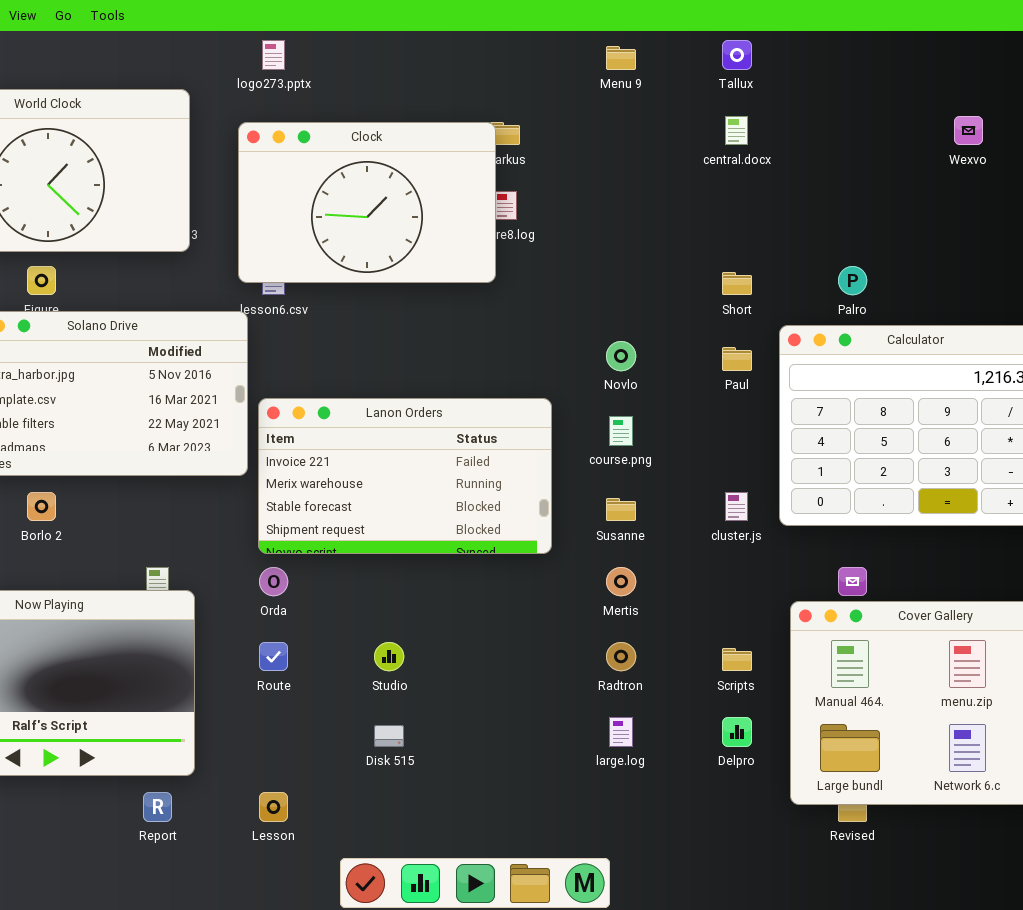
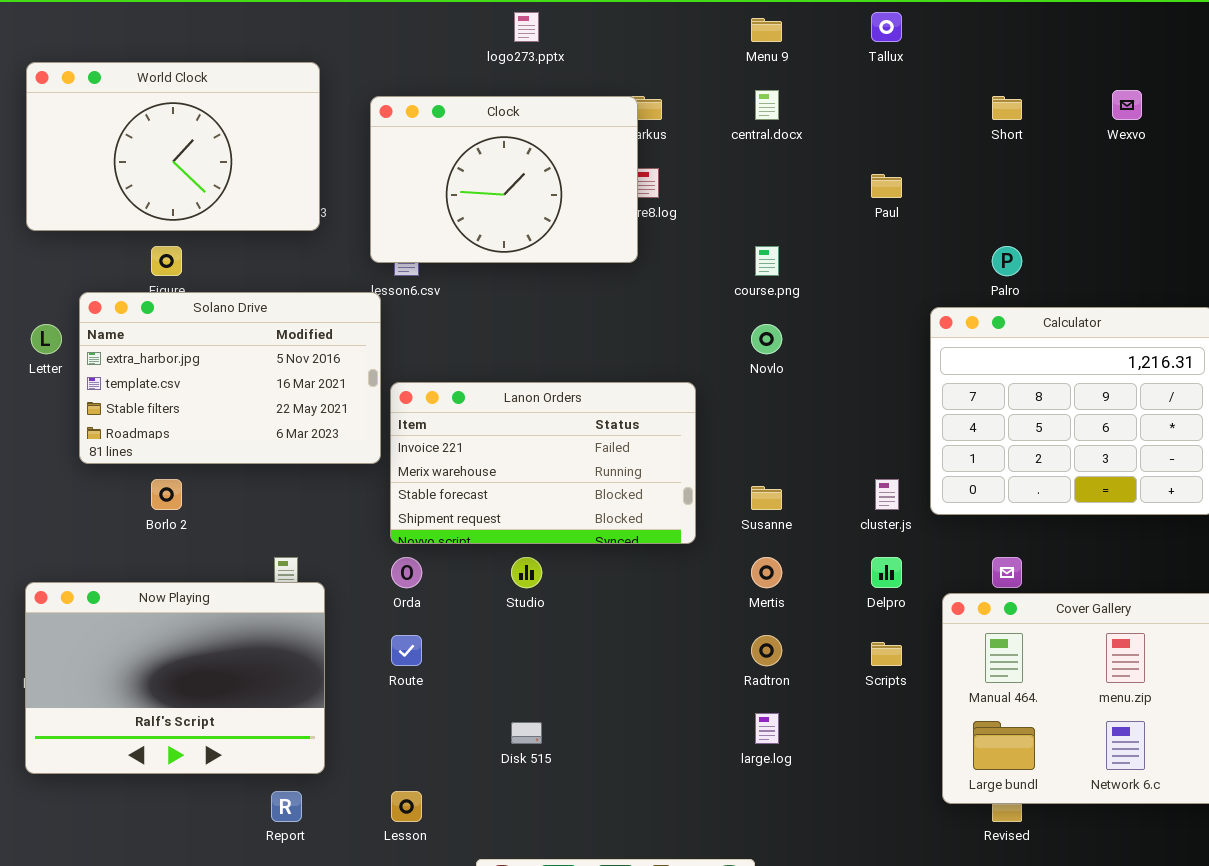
logo273.pptx: [262,40,285,70] -> [514,12,539,42], moved
central.docx: [725,116,748,145] -> [755,90,779,120], moved
Short: [722,272,752,295] -> [992,96,1022,120], moved
Paul: [722,347,752,371] -> [871,174,902,198], moved
course.png: [609,416,633,446] -> [755,246,779,276], moved
Studio: [374,642,404,671] -> [511,557,542,588], moved
Delpro: [722,717,752,747] -> [871,557,902,588], moved

